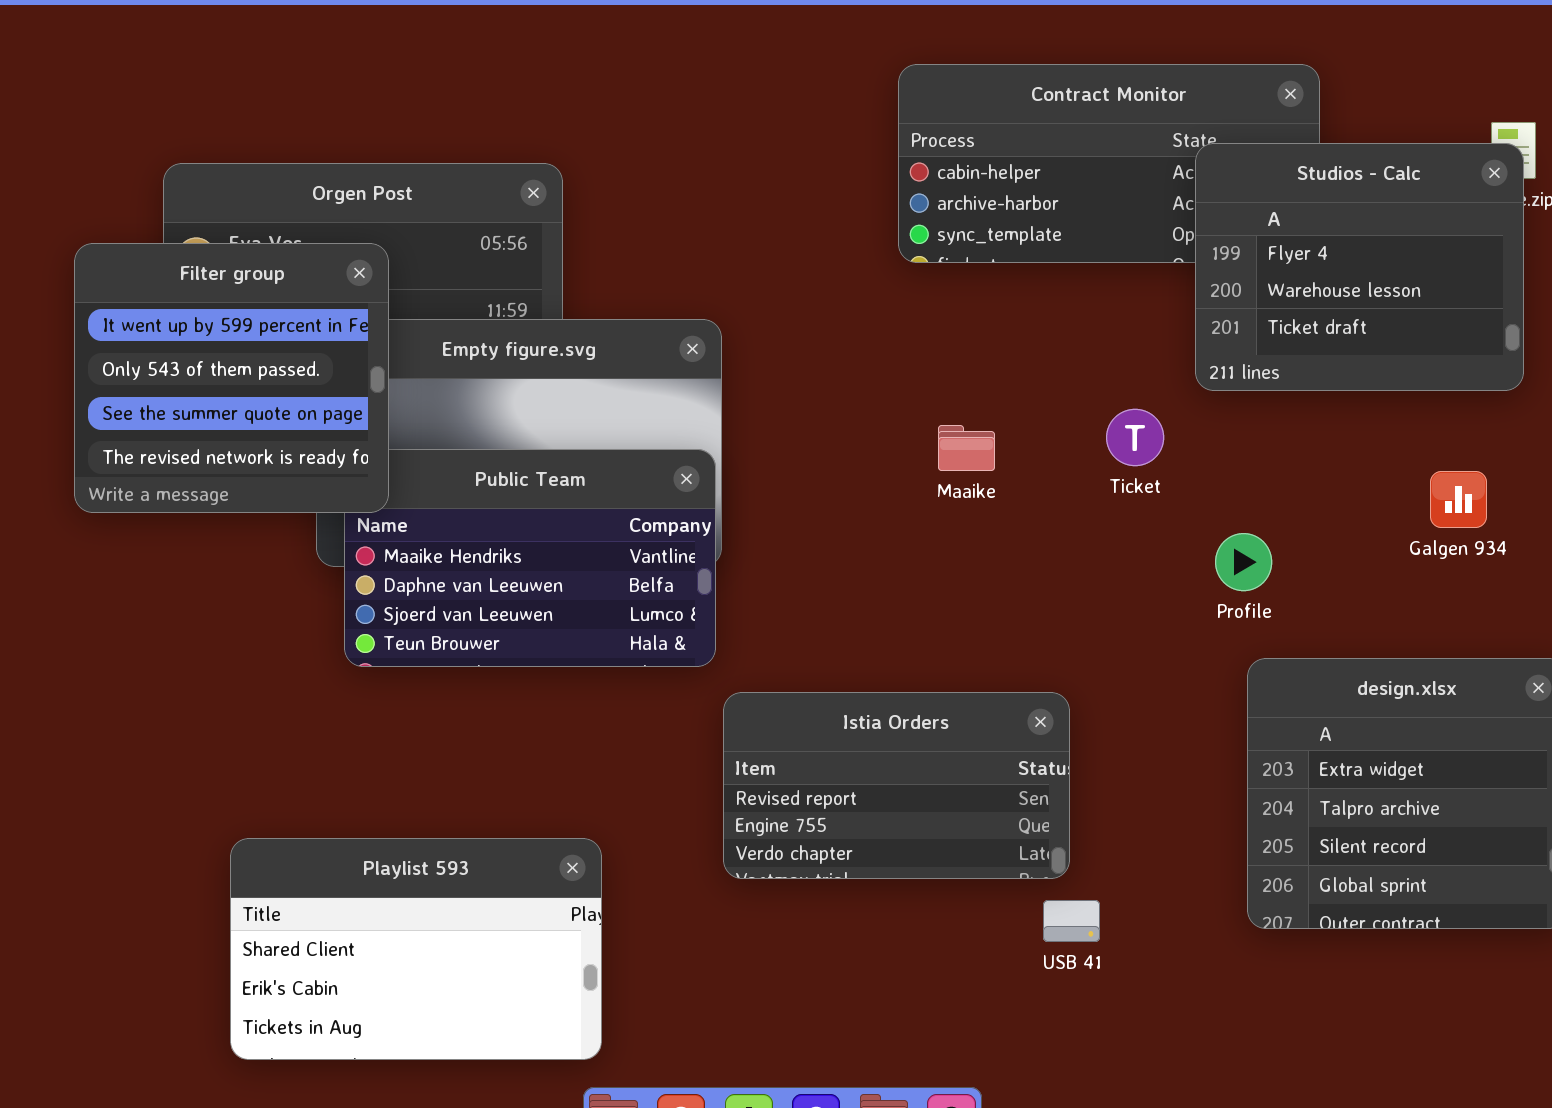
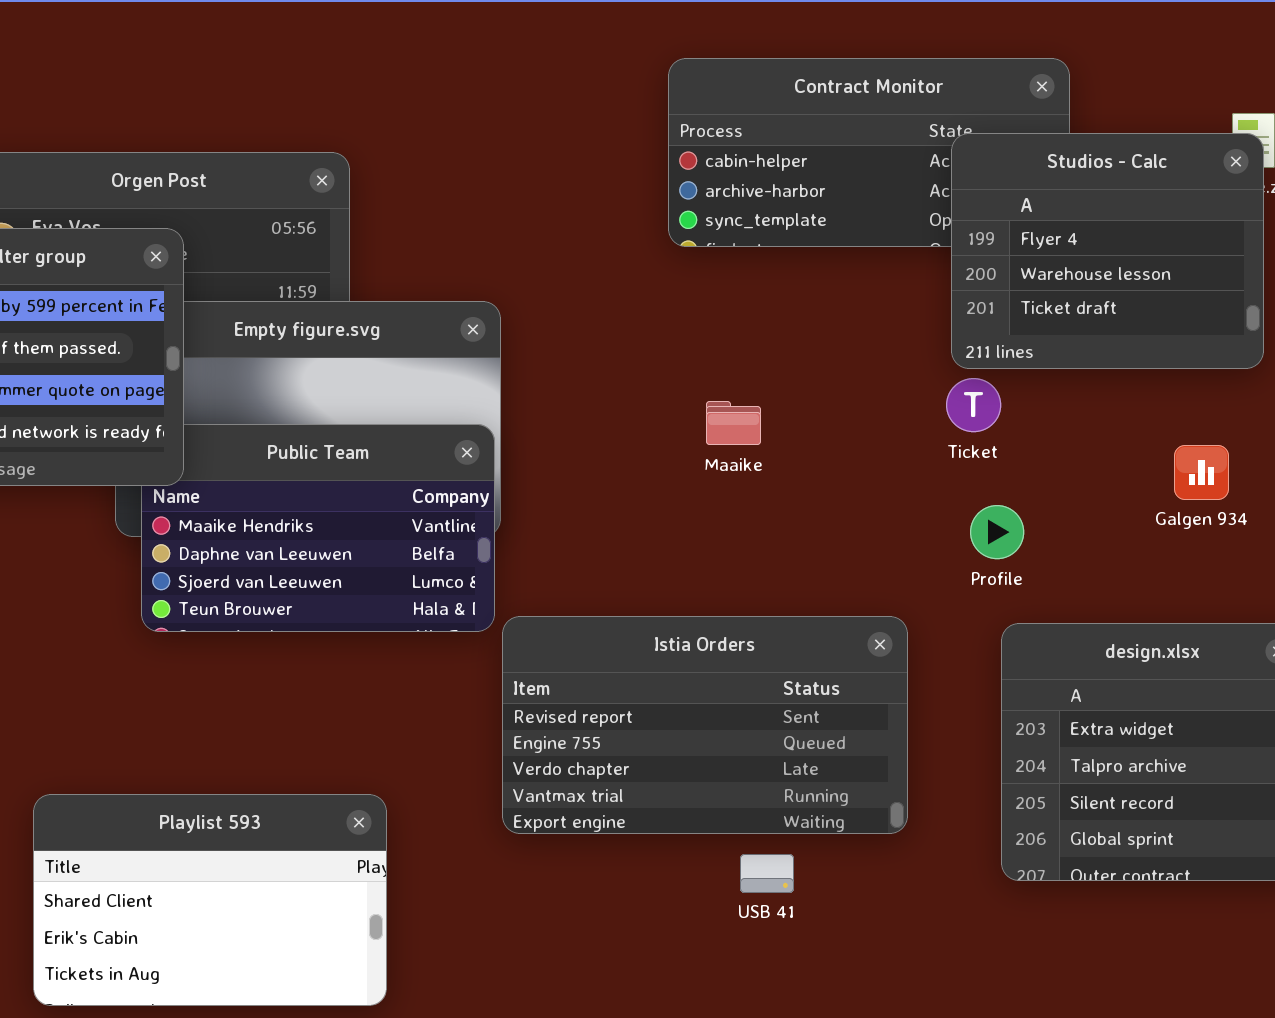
Ticket: [1106,409,1164,466] -> [946,378,1001,432], moved
Istia Orders: [723,692,1070,879] -> [502,616,908,834], resized
USB 41: [1043,900,1100,942] -> [740,854,794,893], moved

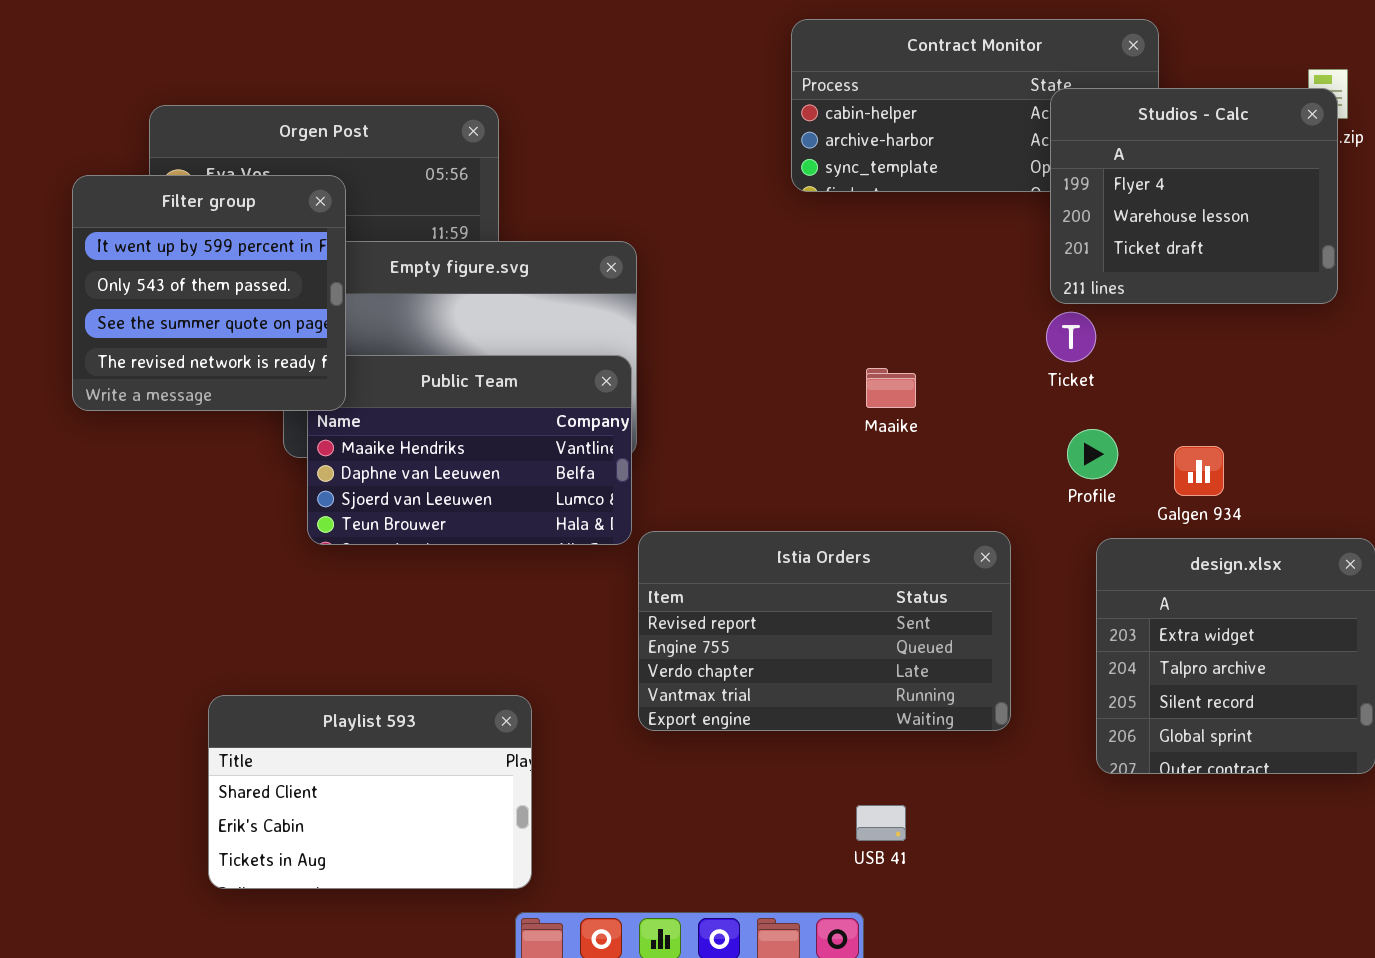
Maaike: [706,401,761,445] -> [866,368,916,408], moved
Galgen 934: [1174,445,1229,500] -> [1174,446,1224,496], moved
USB 41: [740,854,794,893] -> [856,805,906,841], moved

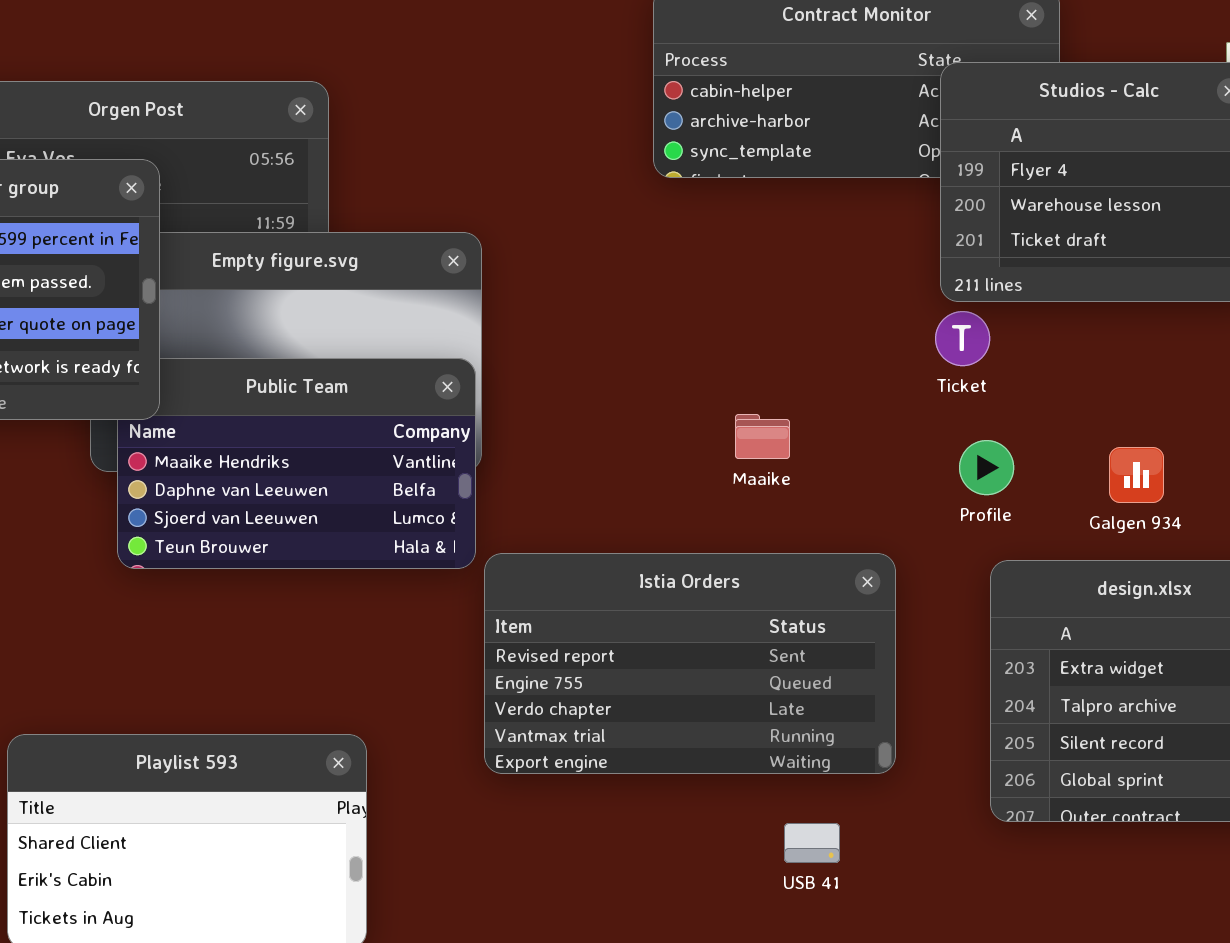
Maaike: [866,368,916,408] -> [735,414,790,459], moved
Galgen 934: [1174,446,1224,496] -> [1109,447,1164,503], moved
USB 41: [856,805,906,841] -> [784,823,840,863], moved

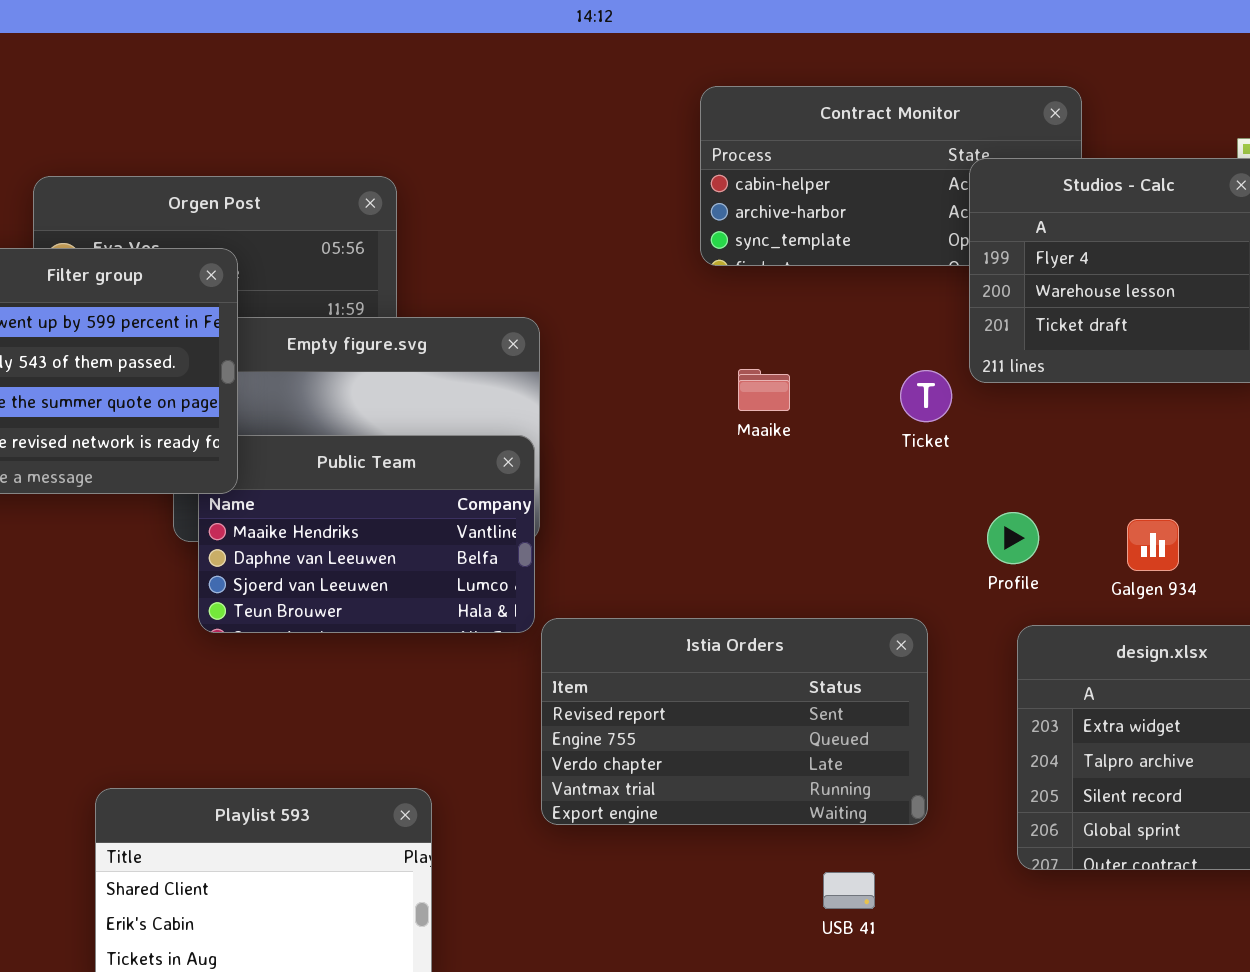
Ticket: [935,311,990,366] -> [900,370,952,422], moved
Maaike: [735,414,790,459] -> [738,369,790,411], moved

